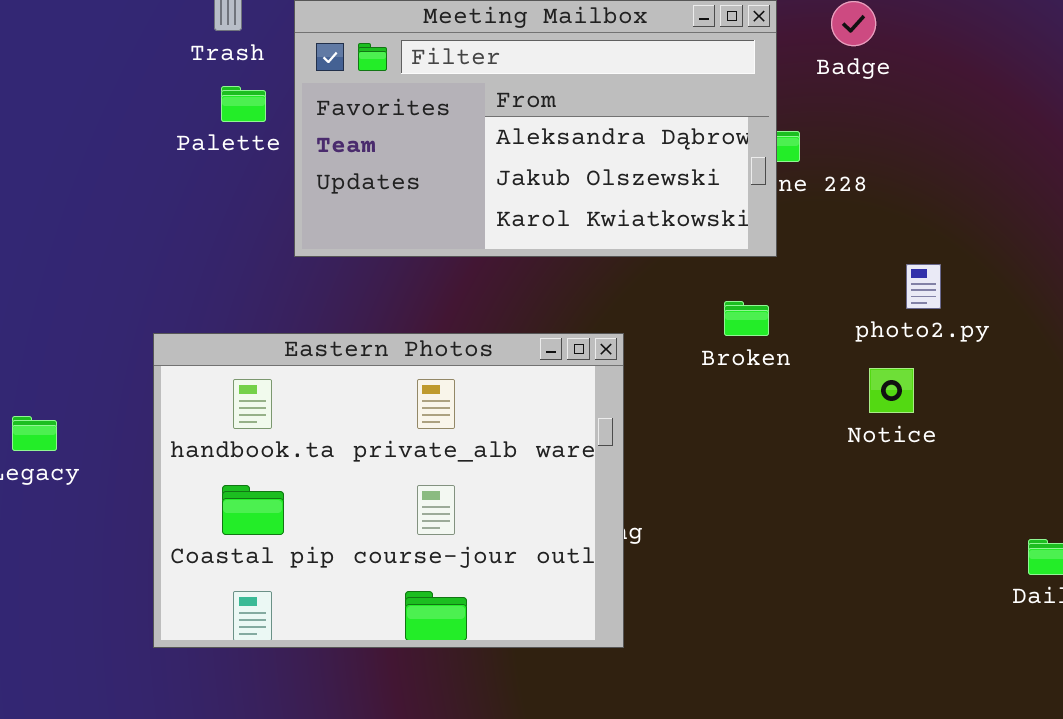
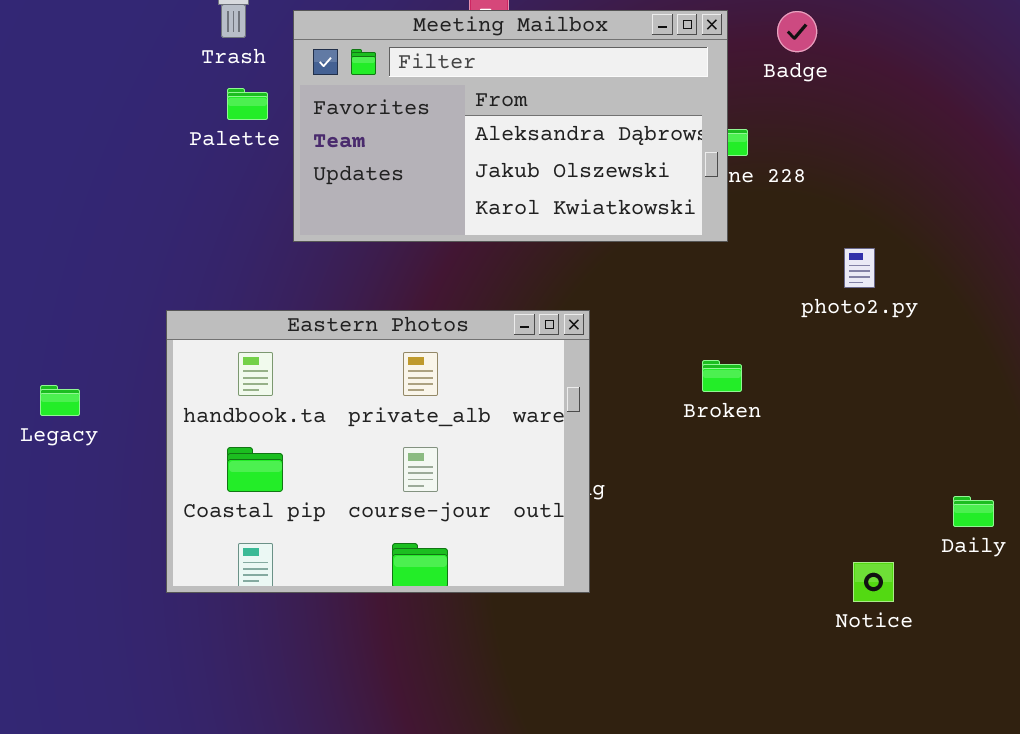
Broken: [724,301,769,336] -> [702,360,742,392], moved
Notice: [869,368,914,413] -> [853,562,894,602], moved

